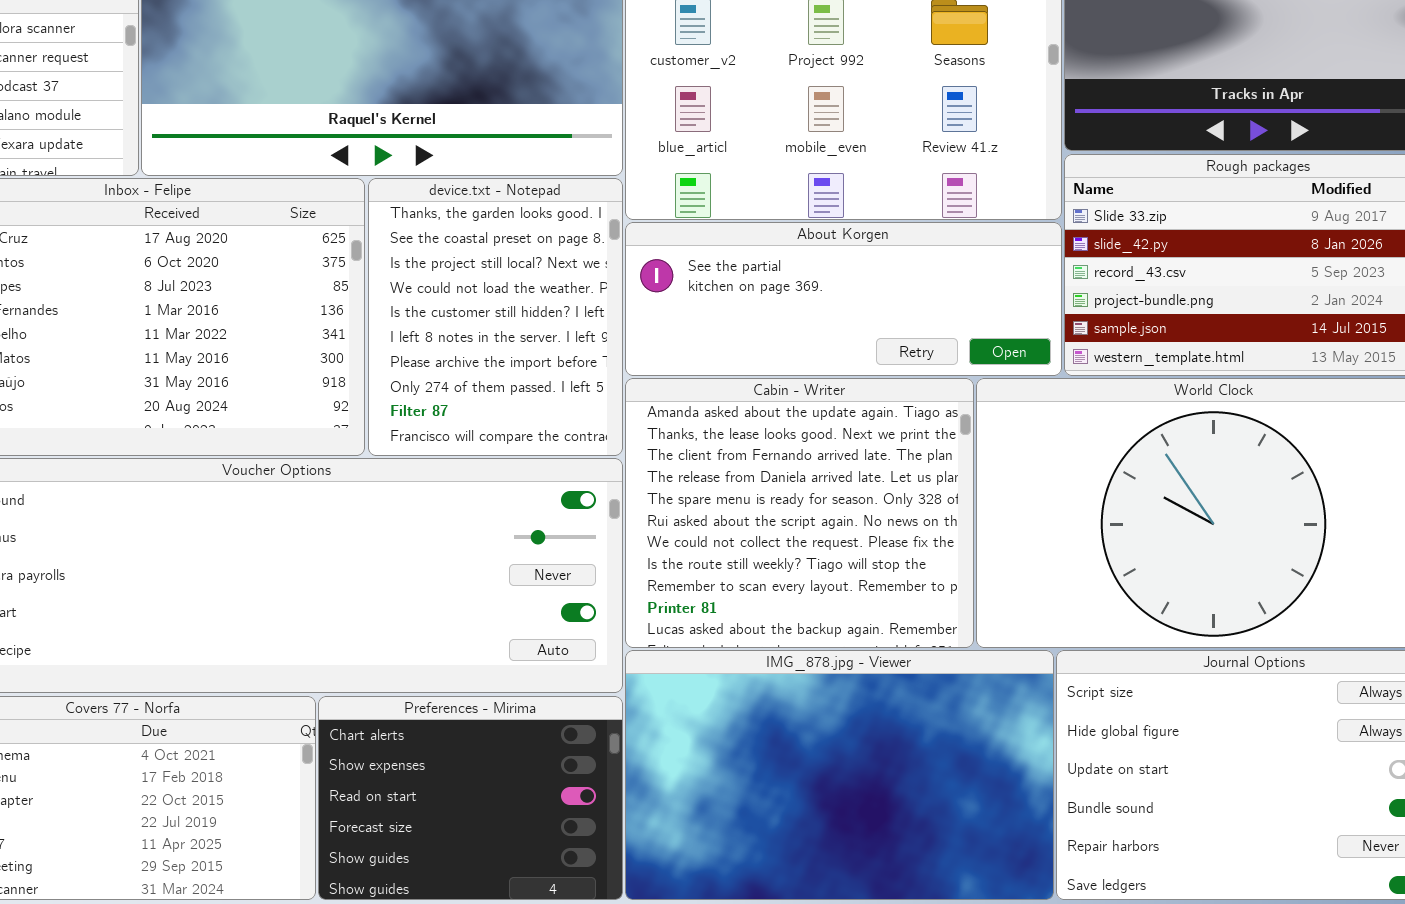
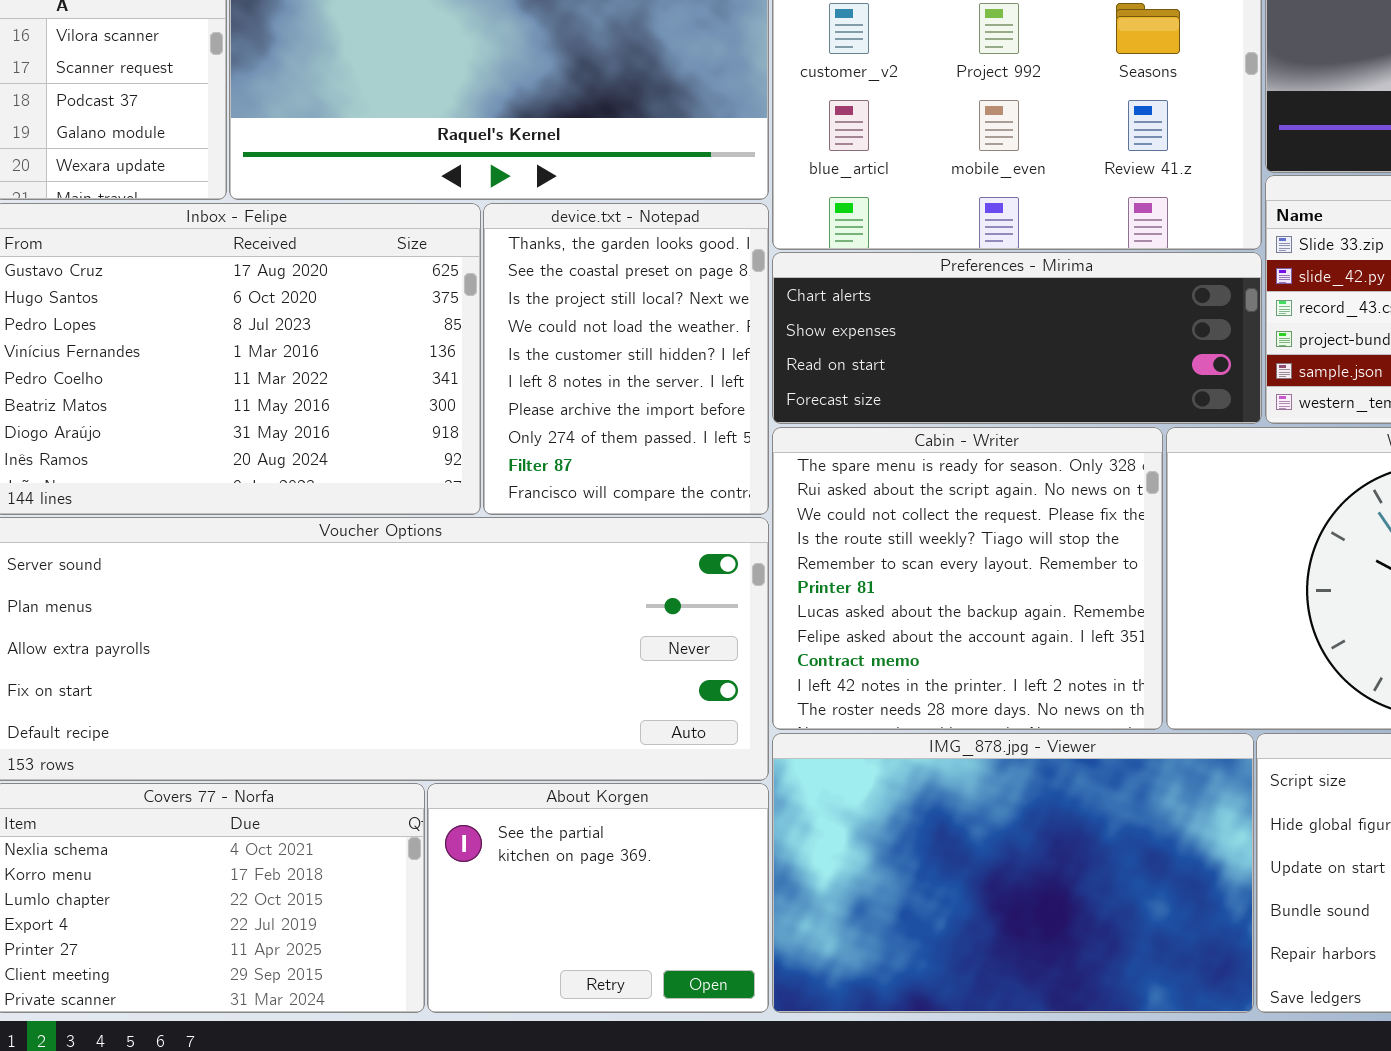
About Korgen: [625,222,1062,376] -> [427,783,769,1013], moved, resized
Cabin - Writer: [625,378,974,648] -> [772,427,1163,730], scrolled down 4 rows
Preferences - Mirima: [318,696,623,900] -> [772,252,1262,424], moved, resized

